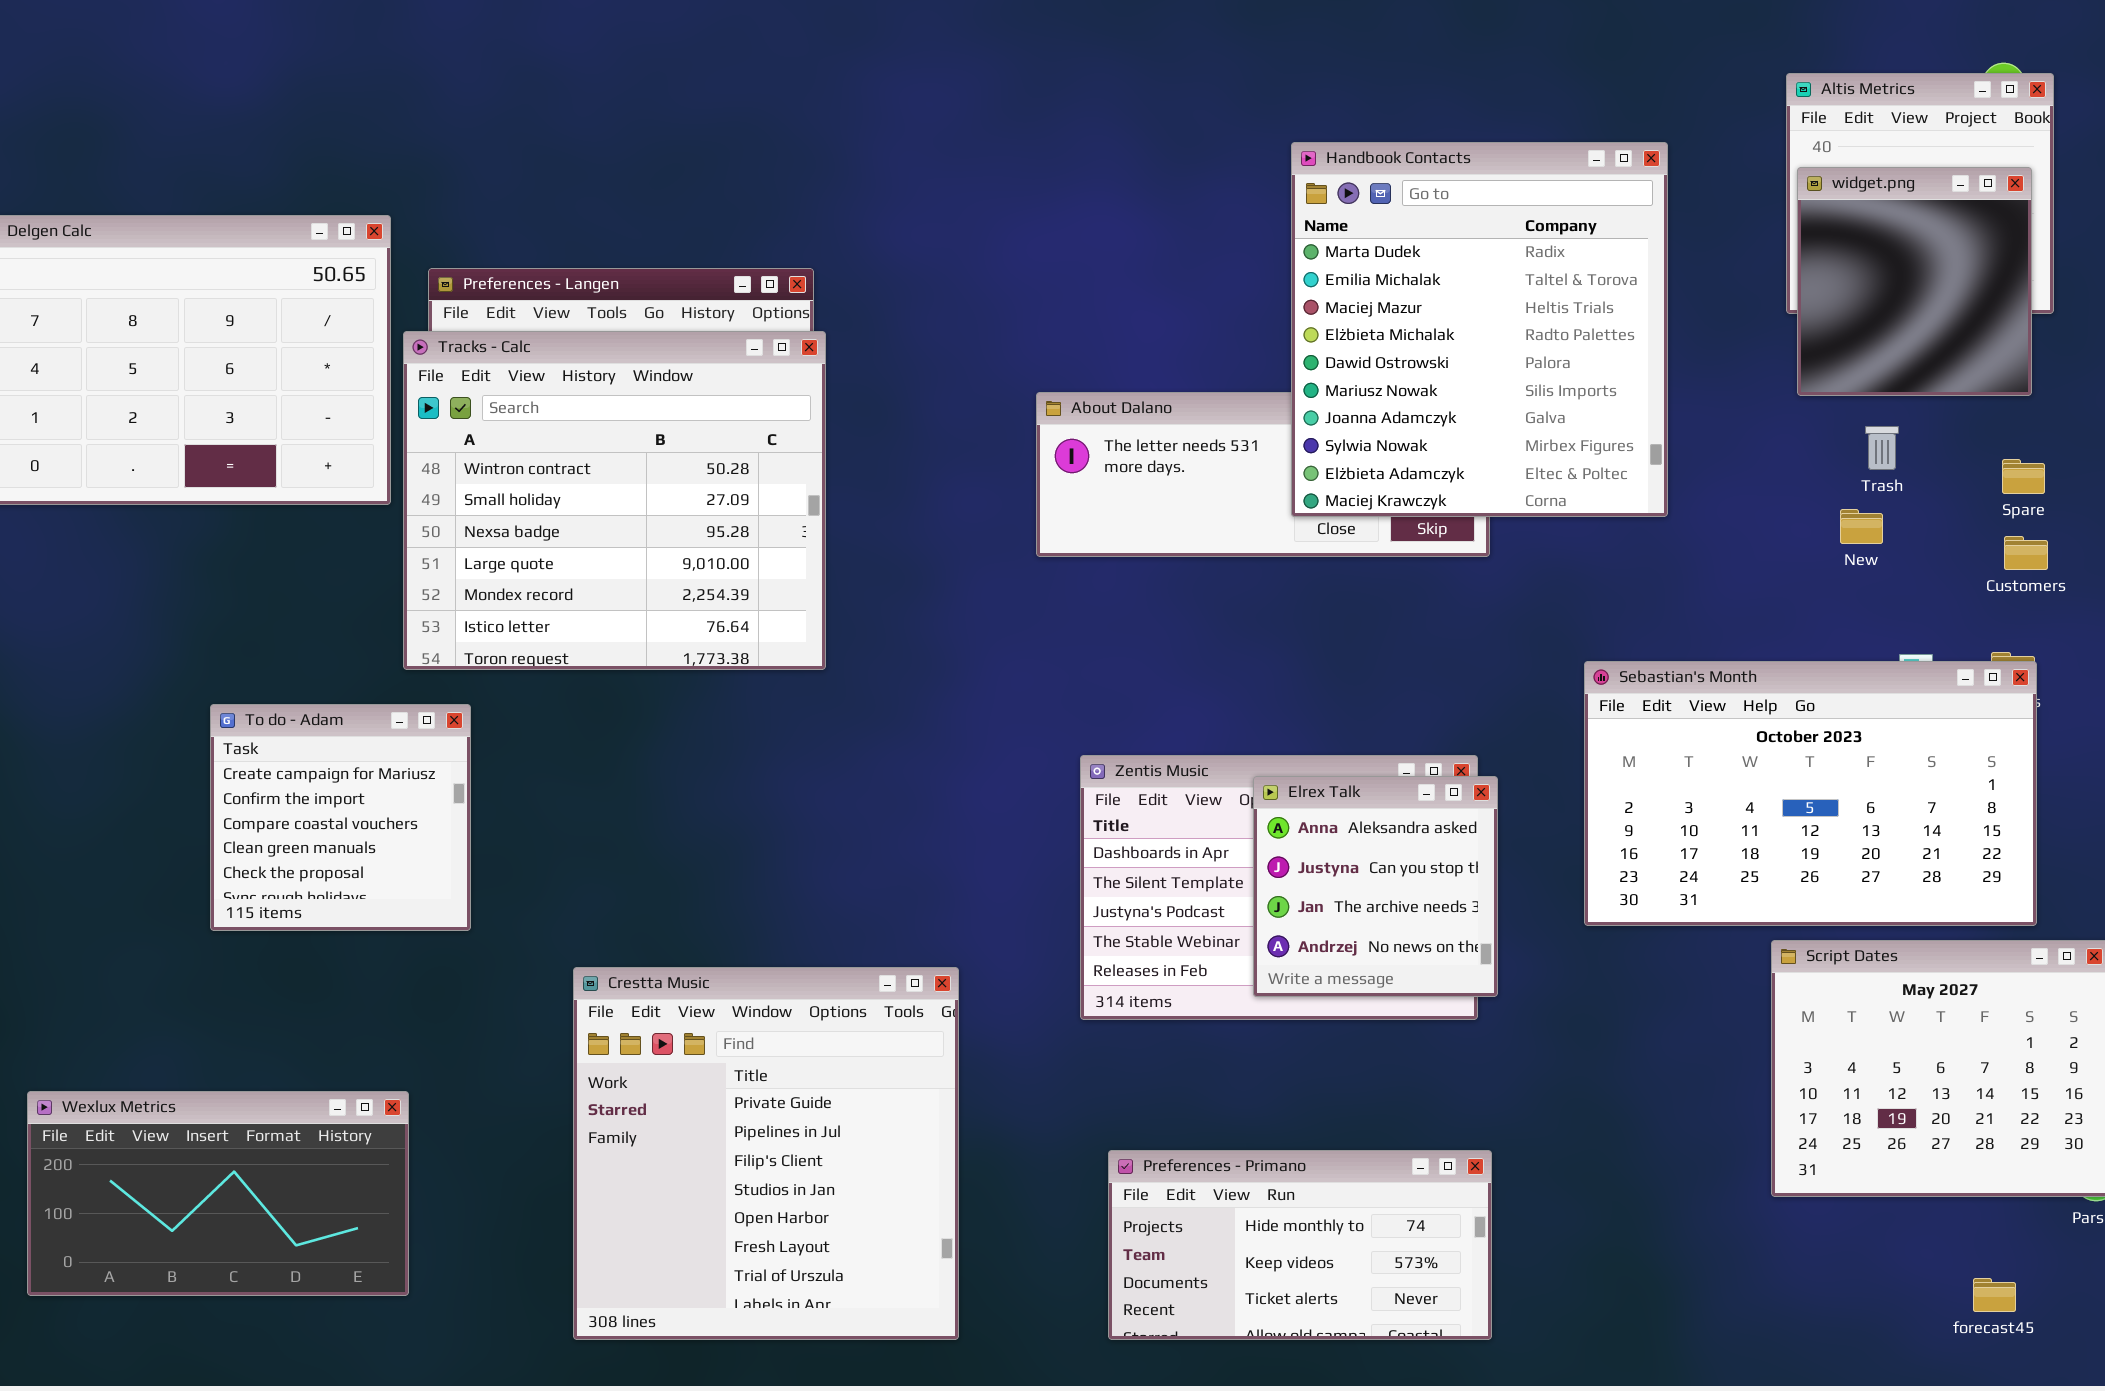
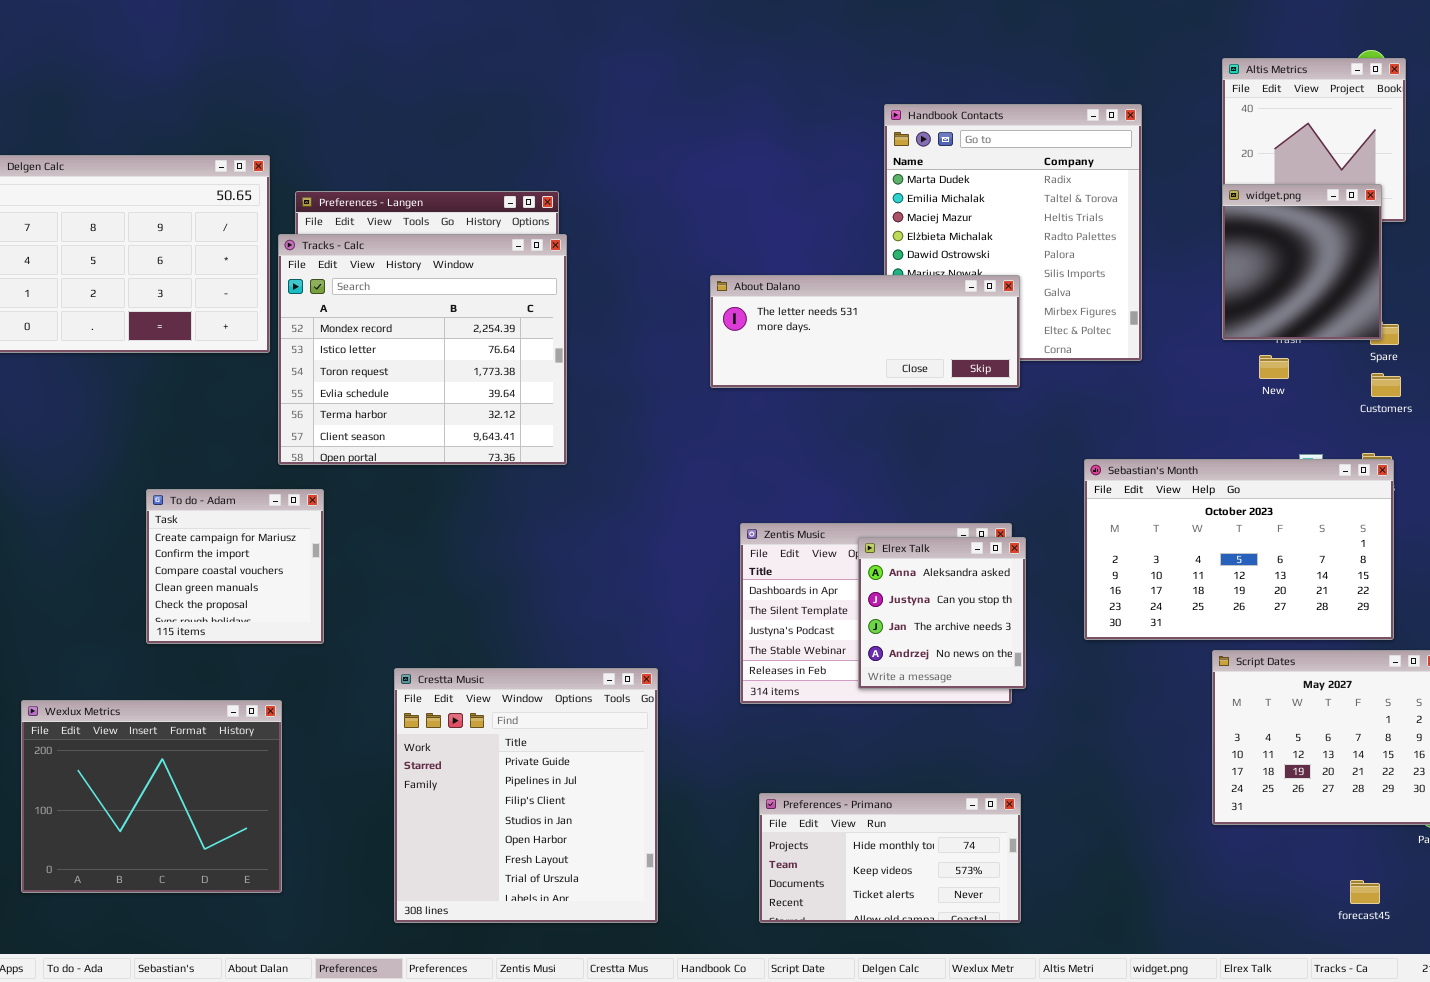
widget.png: [1797,167,2032,396] -> [1222,184,1382,340], moved
Tracks - Calc: [403,331,826,670] -> [278,234,567,465], scrolled down 4 rows
About Dalano: [1036,392,1490,557] -> [710,275,1020,388], raised
Wexlux Metrics: [27,1091,409,1296] -> [21,700,282,893], resized

